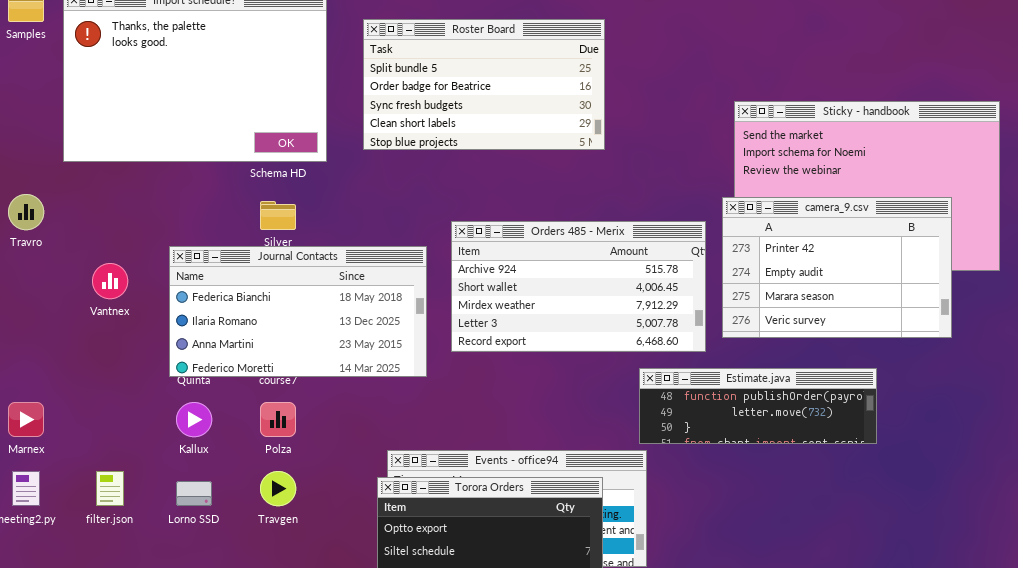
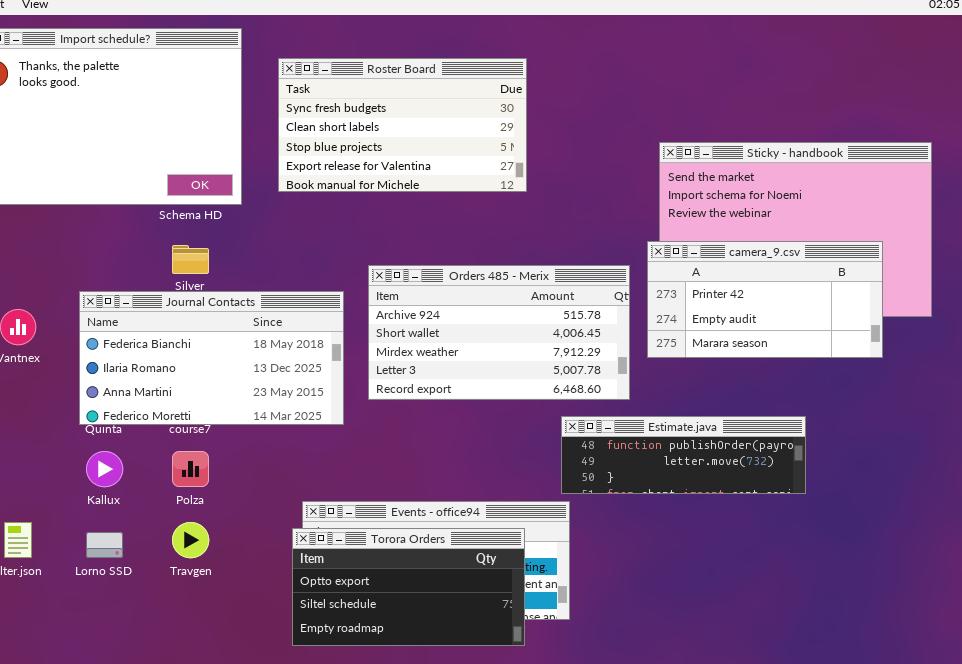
Roster Board: [363,19,605,150] -> [278,58,527,192], scrolled down 2 rows
camera_9.csv: [722,197,952,338] -> [647,241,883,358], resized

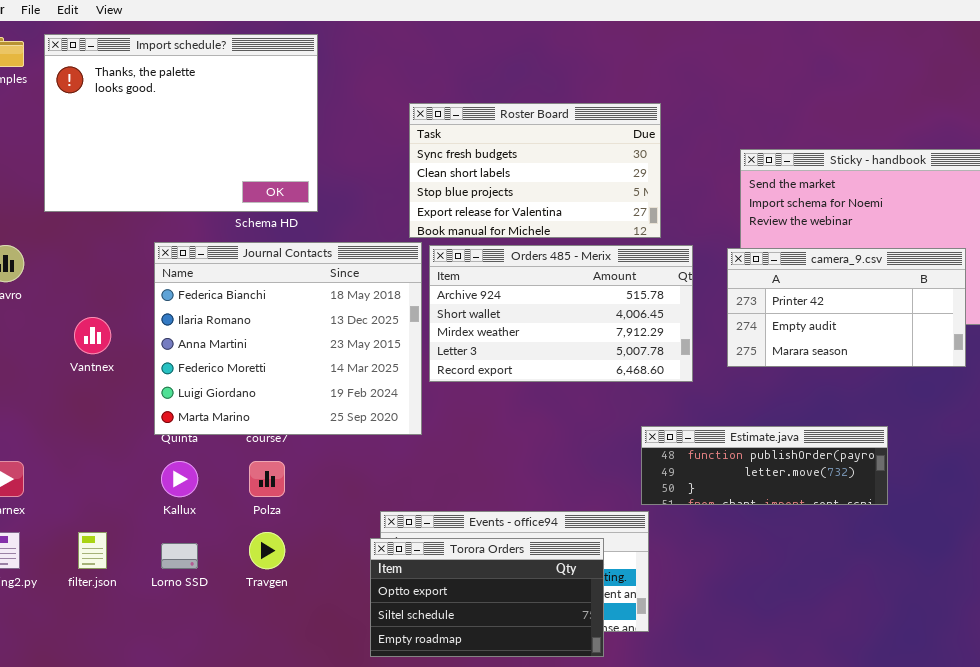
Roster Board: [278,58,527,192] -> [409,103,661,238], moved
Orders 485 - Merix: [368,265,630,400] -> [429,245,693,382], moved
Journal Contacts: [79,291,344,425] -> [154,242,422,435], resized

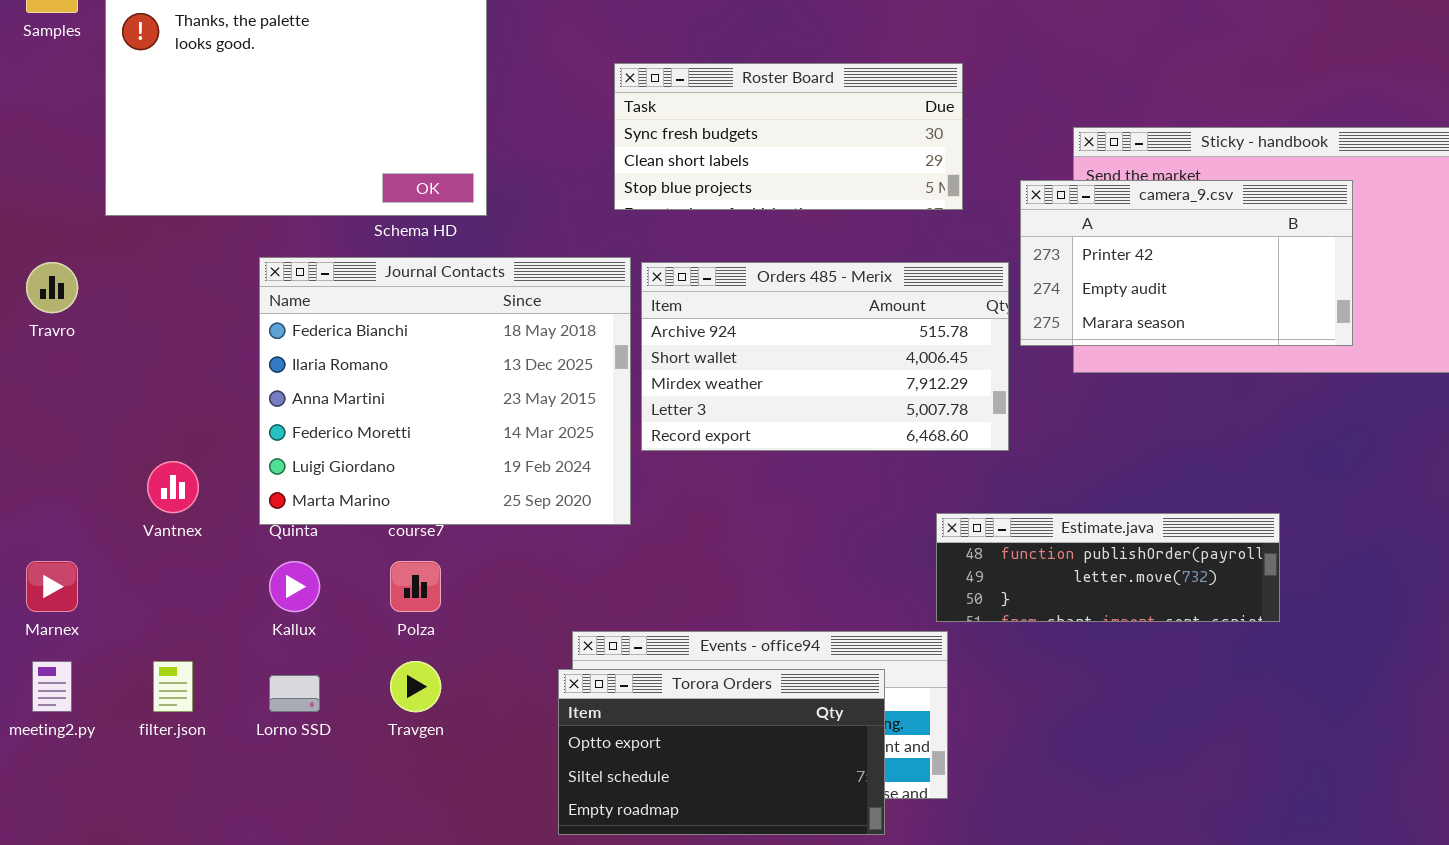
Roster Board: [409,103,661,238] -> [614,63,963,210], resized
camera_9.csv: [727,248,966,367] -> [1020,180,1353,346], moved
Vantnex: [74,317,111,354] -> [147,461,199,513], moved

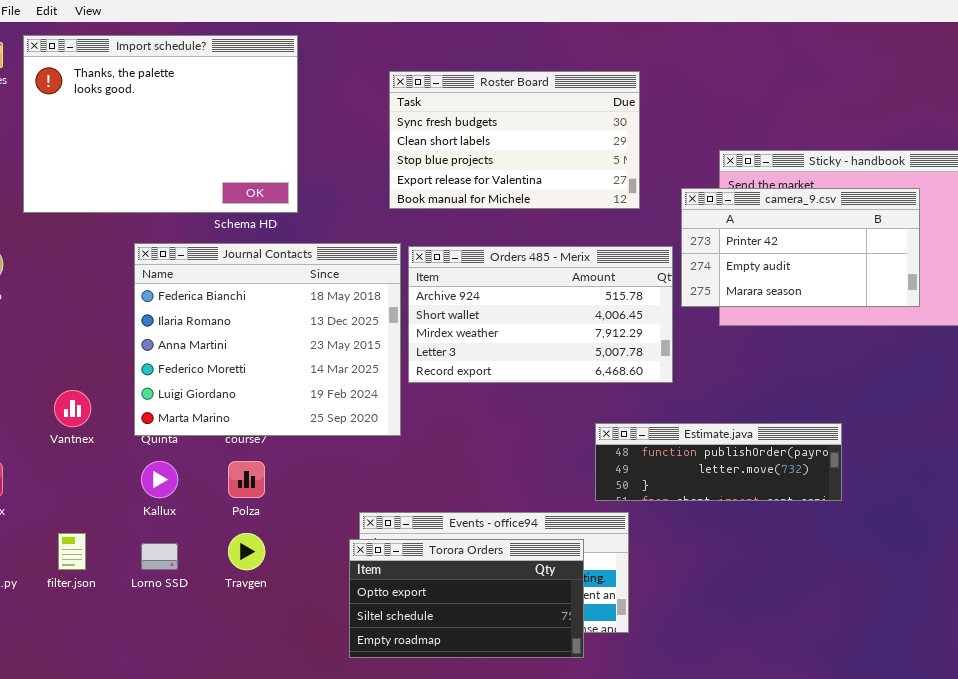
Roster Board: [614,63,963,210] -> [389,71,640,209], resized
Estimate.java: [936,513,1280,622] -> [595,423,842,501], moved

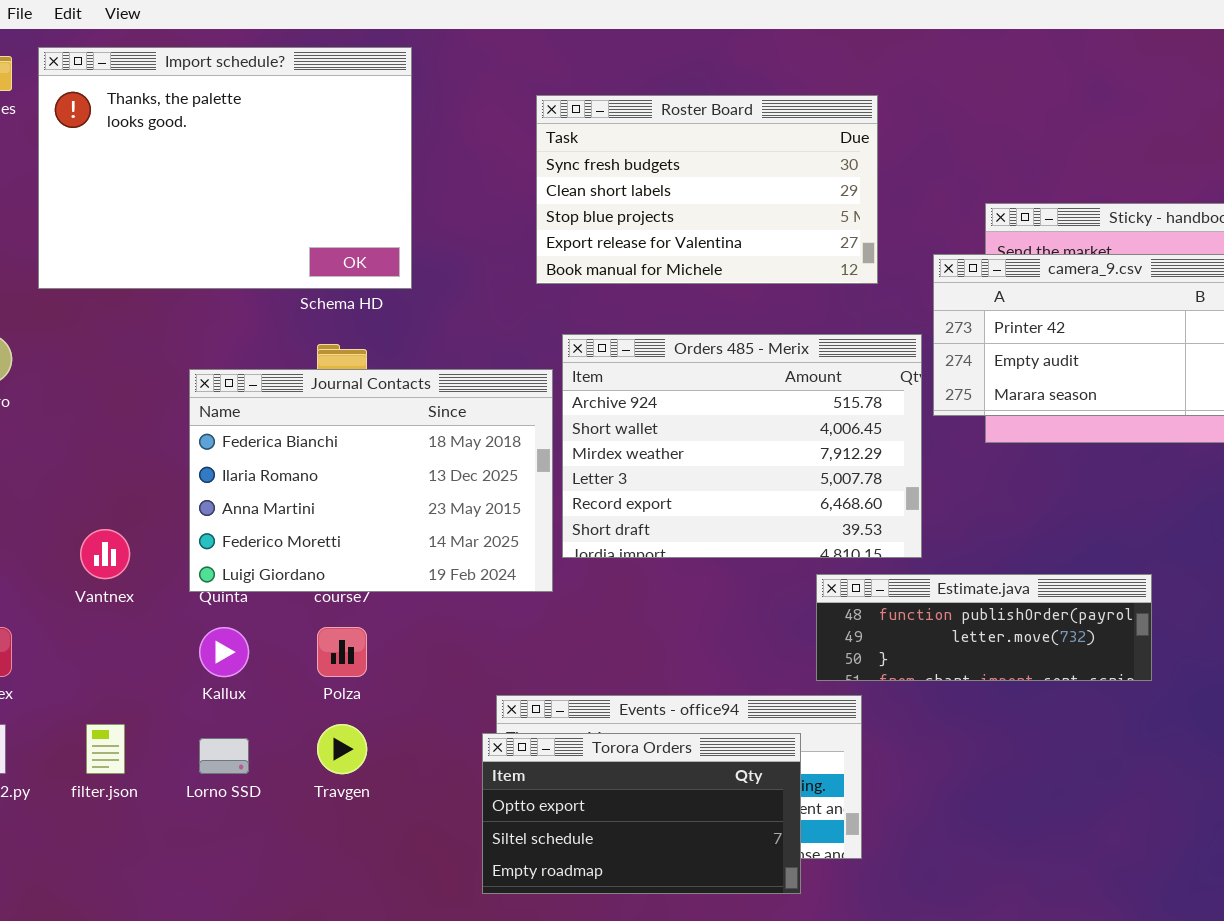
Journal Contacts: [134,243,401,436] -> [189,369,553,592], resized
Orders 485 - Merix: [408,246,673,383] -> [562,334,922,558], resized

